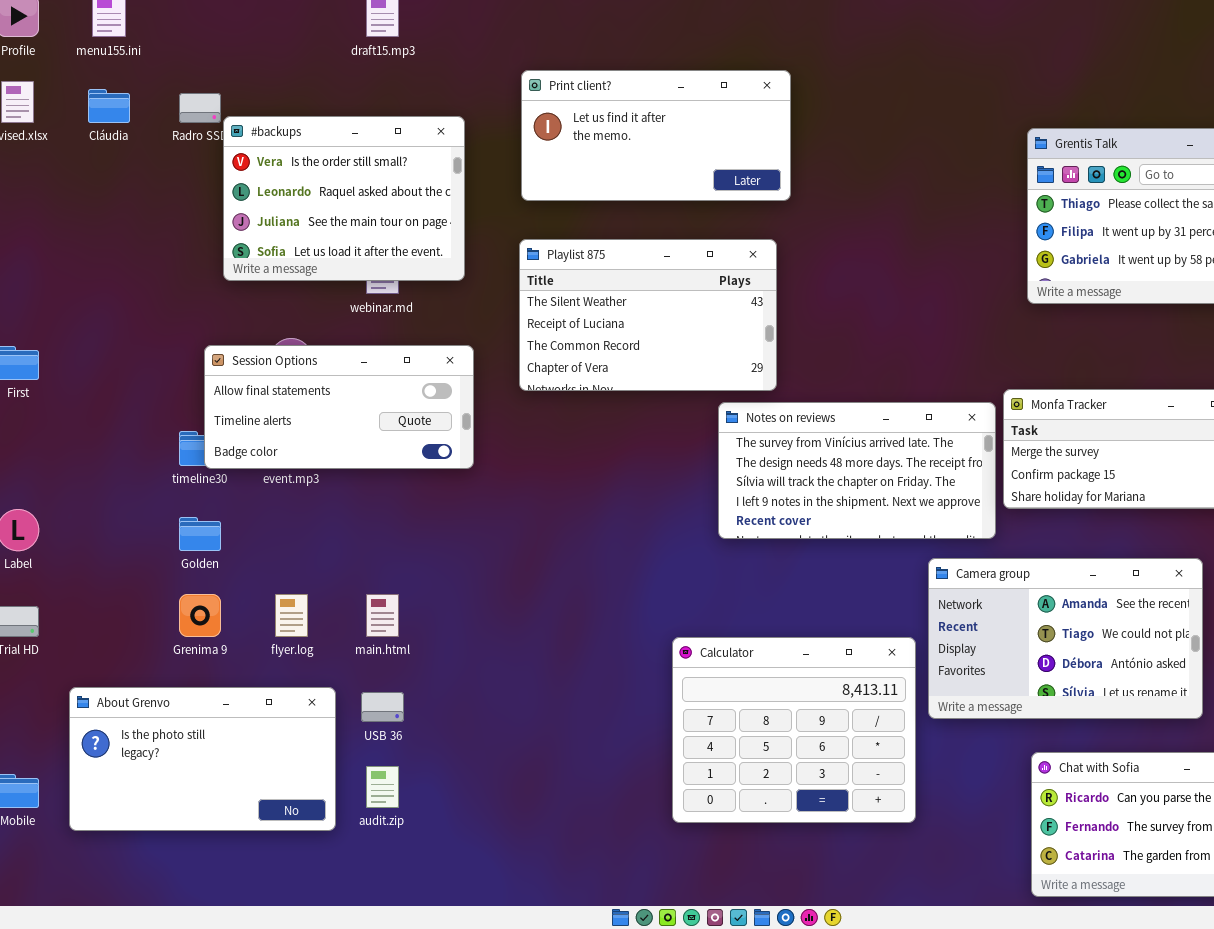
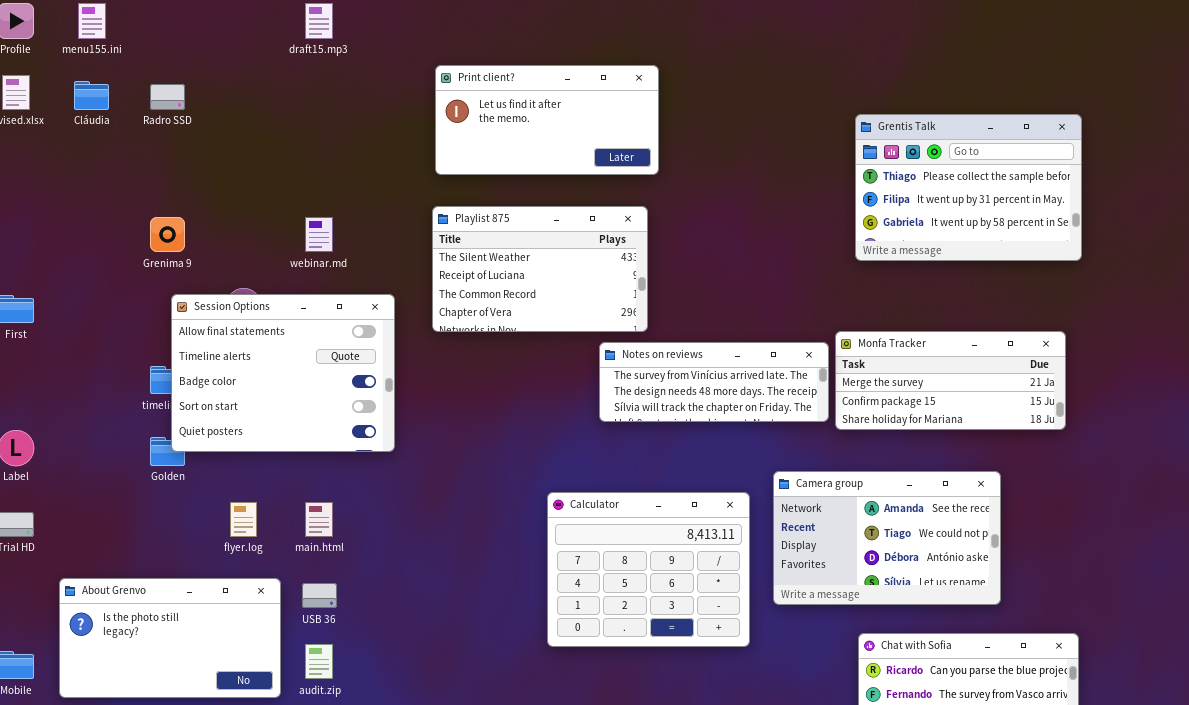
#backups: [223,116,465,281] -> none, closed
Session Options: [204,345,474,469] -> [171,294,395,452], resized
Notes on reviews: [718,402,996,539] -> [599,342,829,422], resized
Grenima 9: [179,594,221,637] -> [150,217,185,252], moved
Calculator: [672,637,916,823] -> [547,492,750,647], moved

